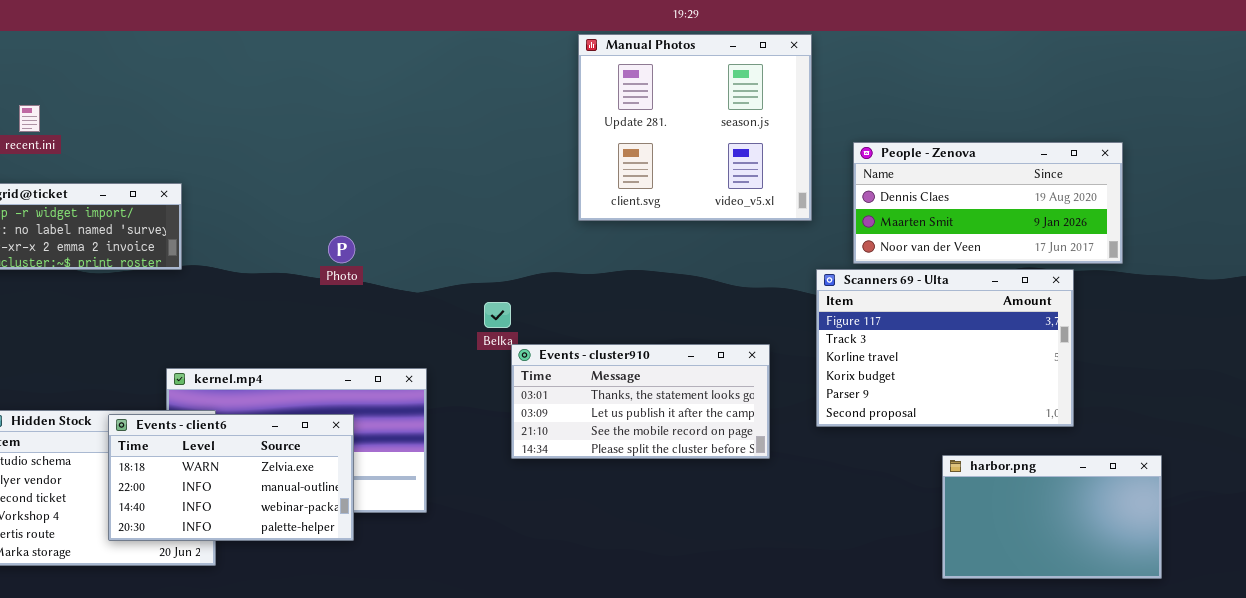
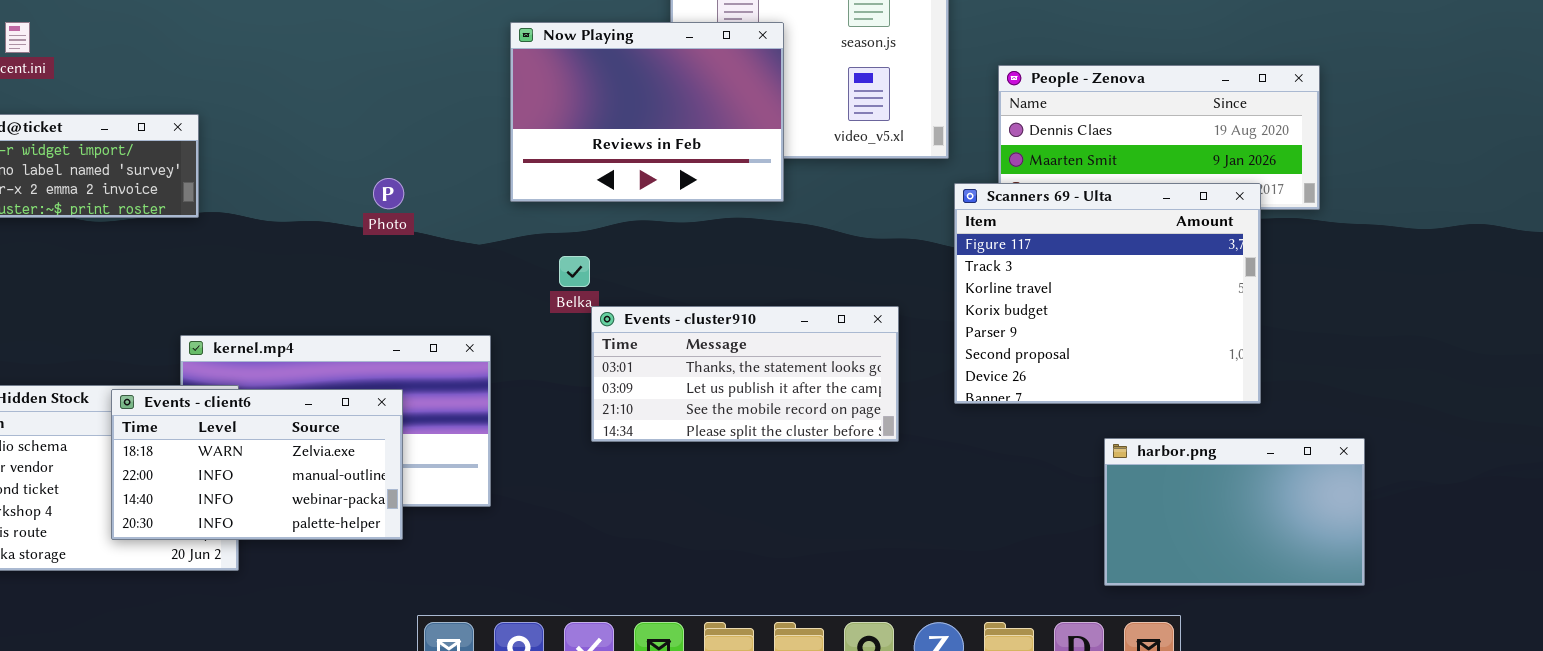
Now Playing: none -> [510,22,784,202], opened
Scanners 69 - Ulta: [816,269,1074,427] -> [954,183,1261,404], resized

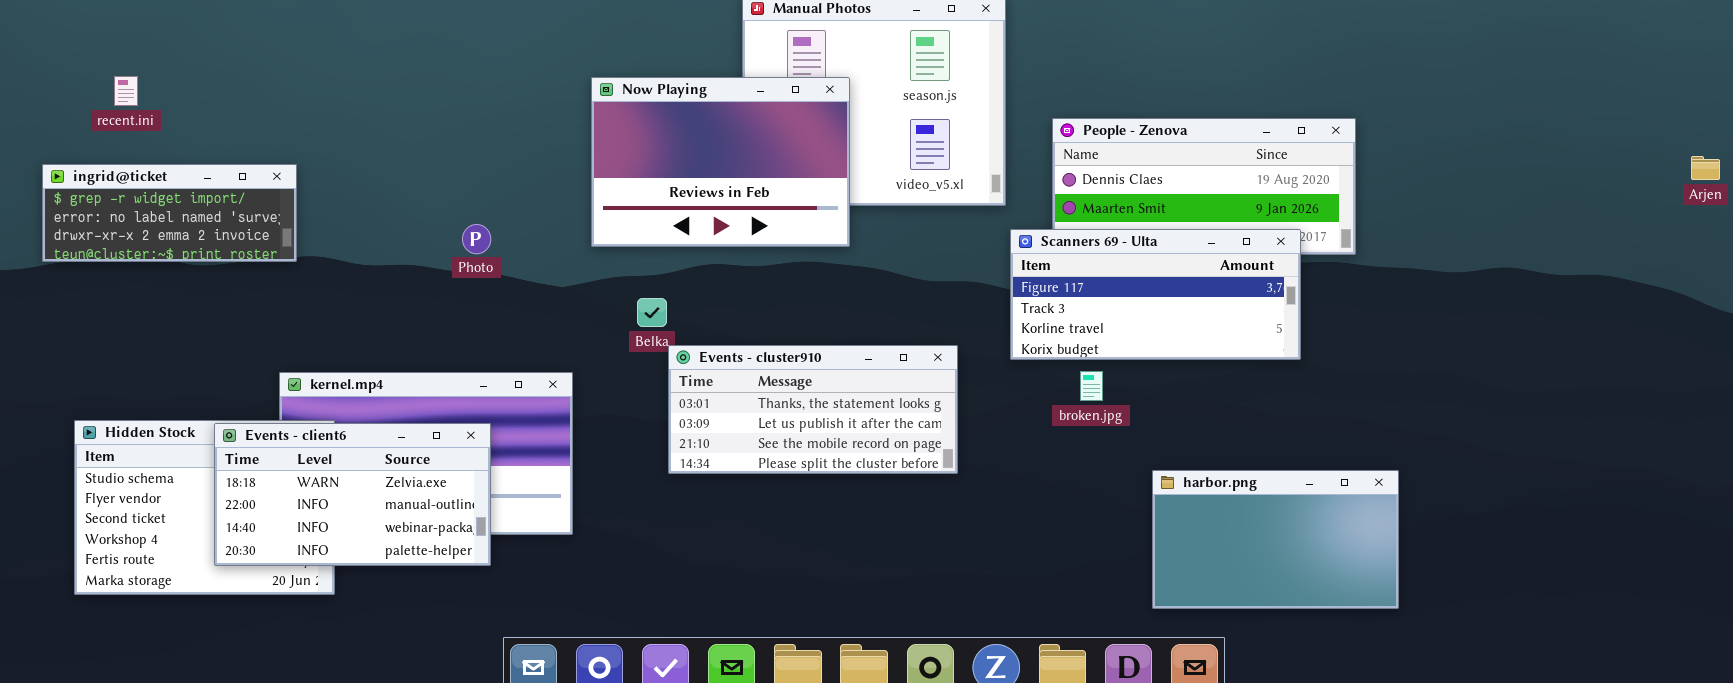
Scanners 69 - Ulta: [954,183,1261,404] -> [1010,229,1301,360], resized

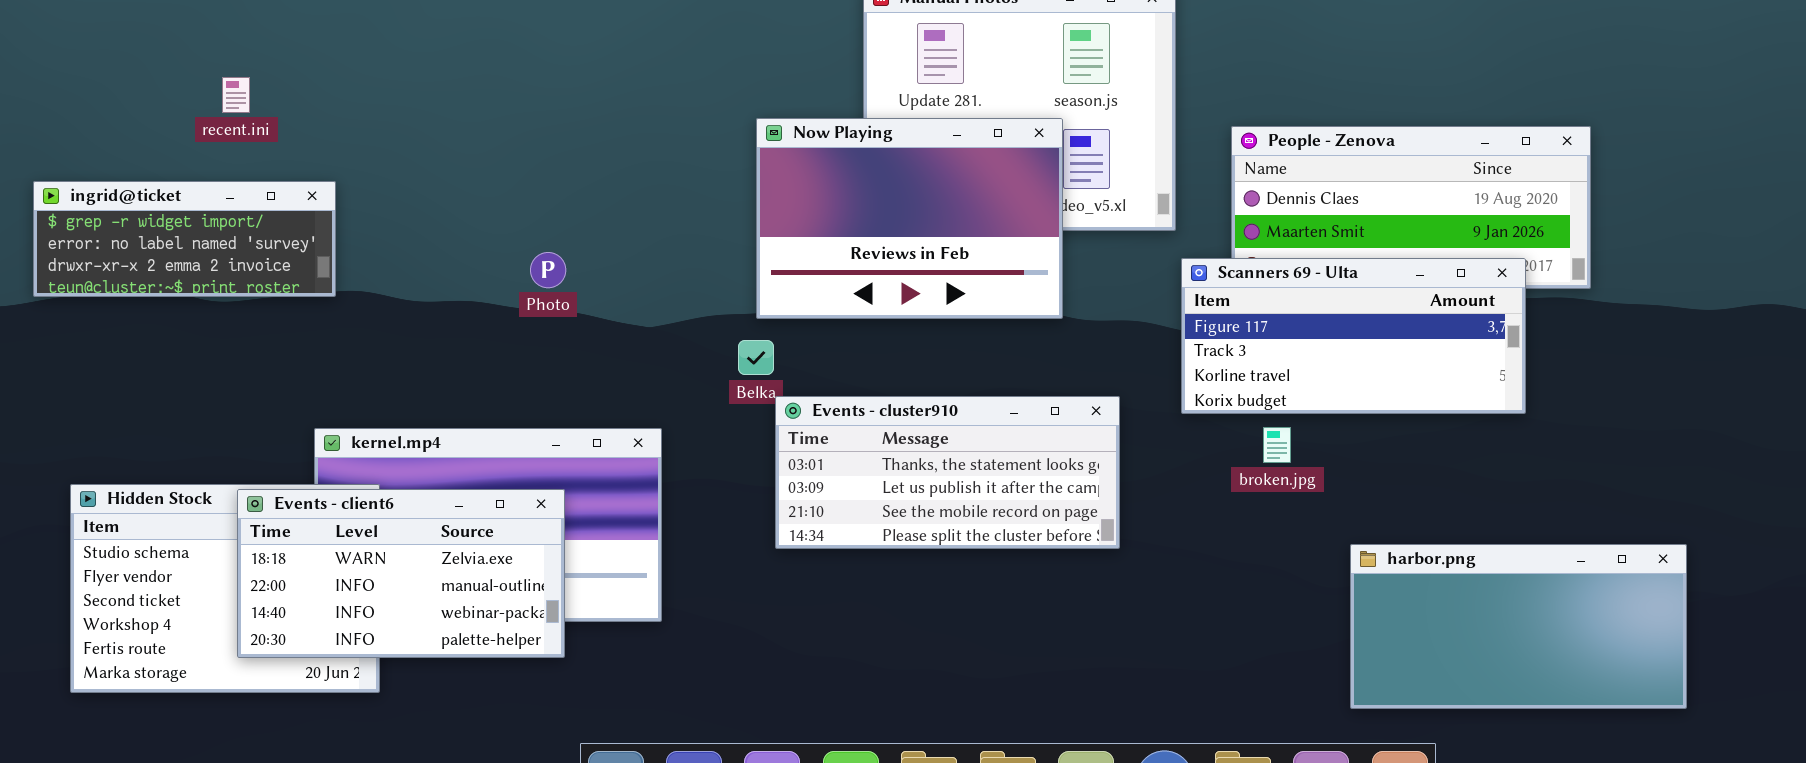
recent.ini: [114,76,138,106] -> [222,77,250,113], moved
Now Playing: [591,77,850,247] -> [756,118,1063,319], moved
harbor.png: [1152,470,1399,609] -> [1350,544,1687,709], resized

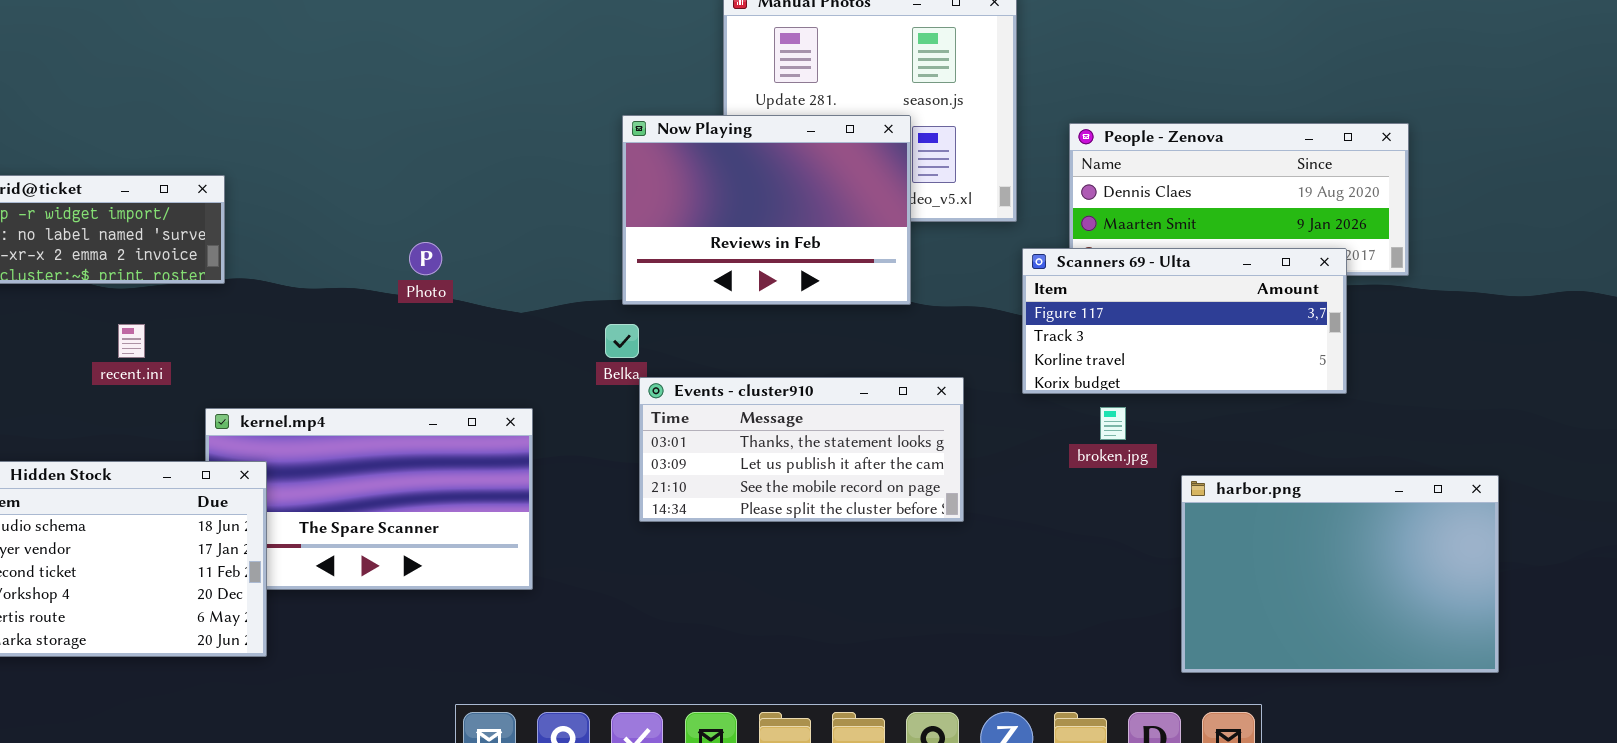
recent.ini: [222,77,250,113] -> [118,324,145,358], moved
Events - client6: [237,489,565,658] -> none, closed
harbor.png: [1350,544,1687,709] -> [1181,475,1499,673], resized

